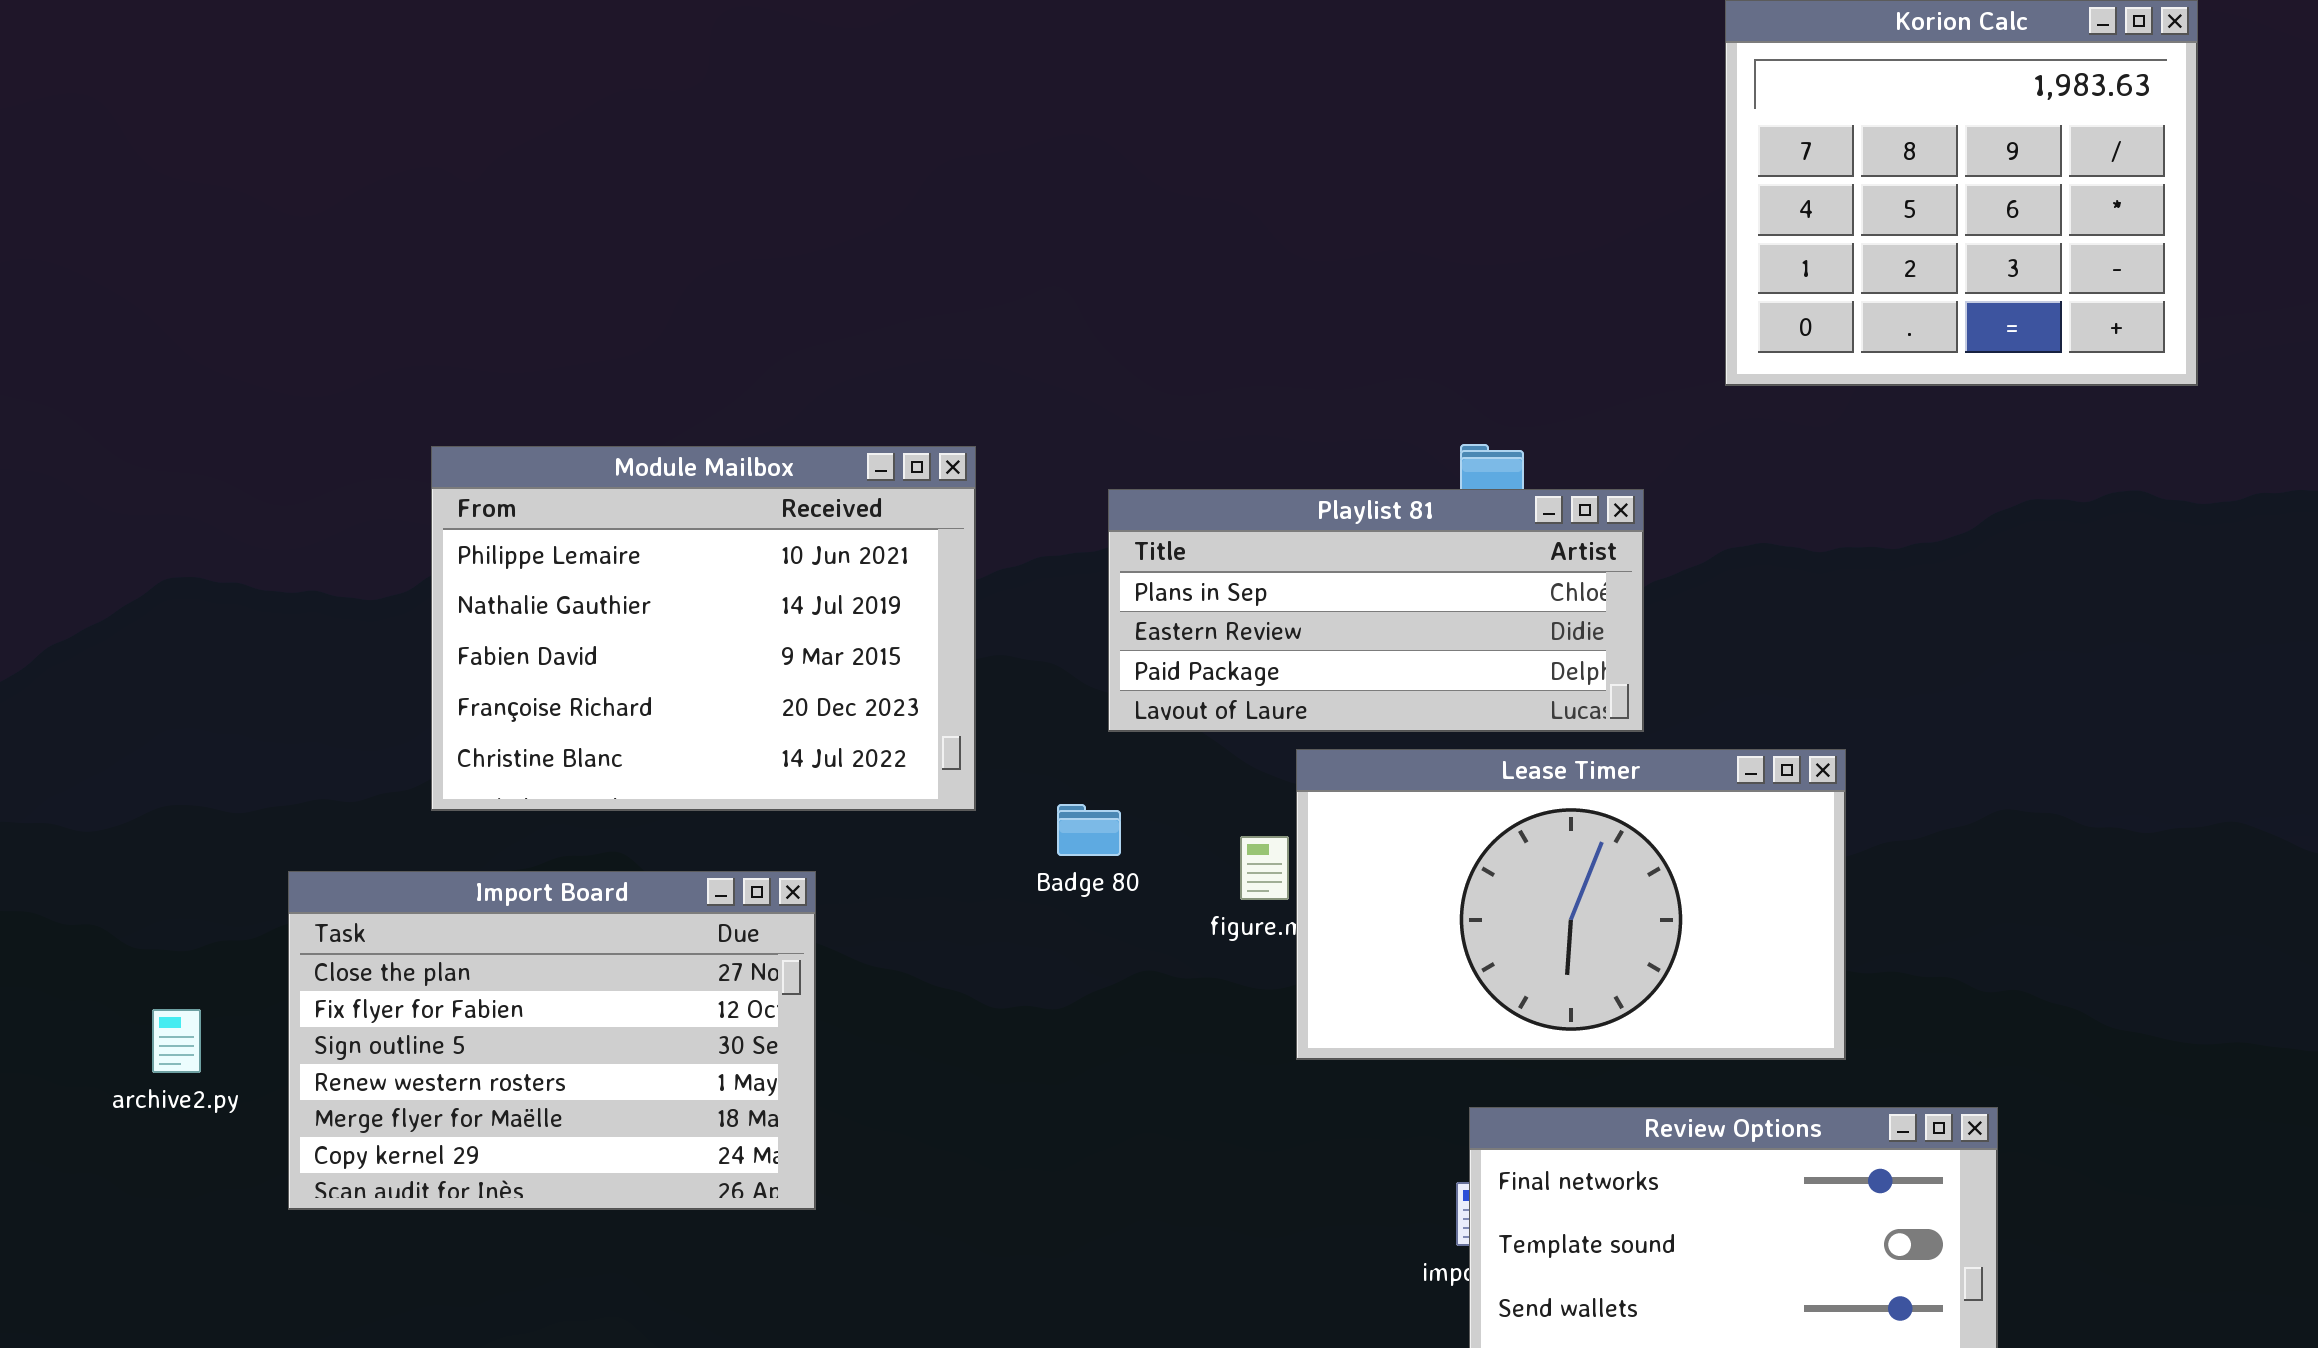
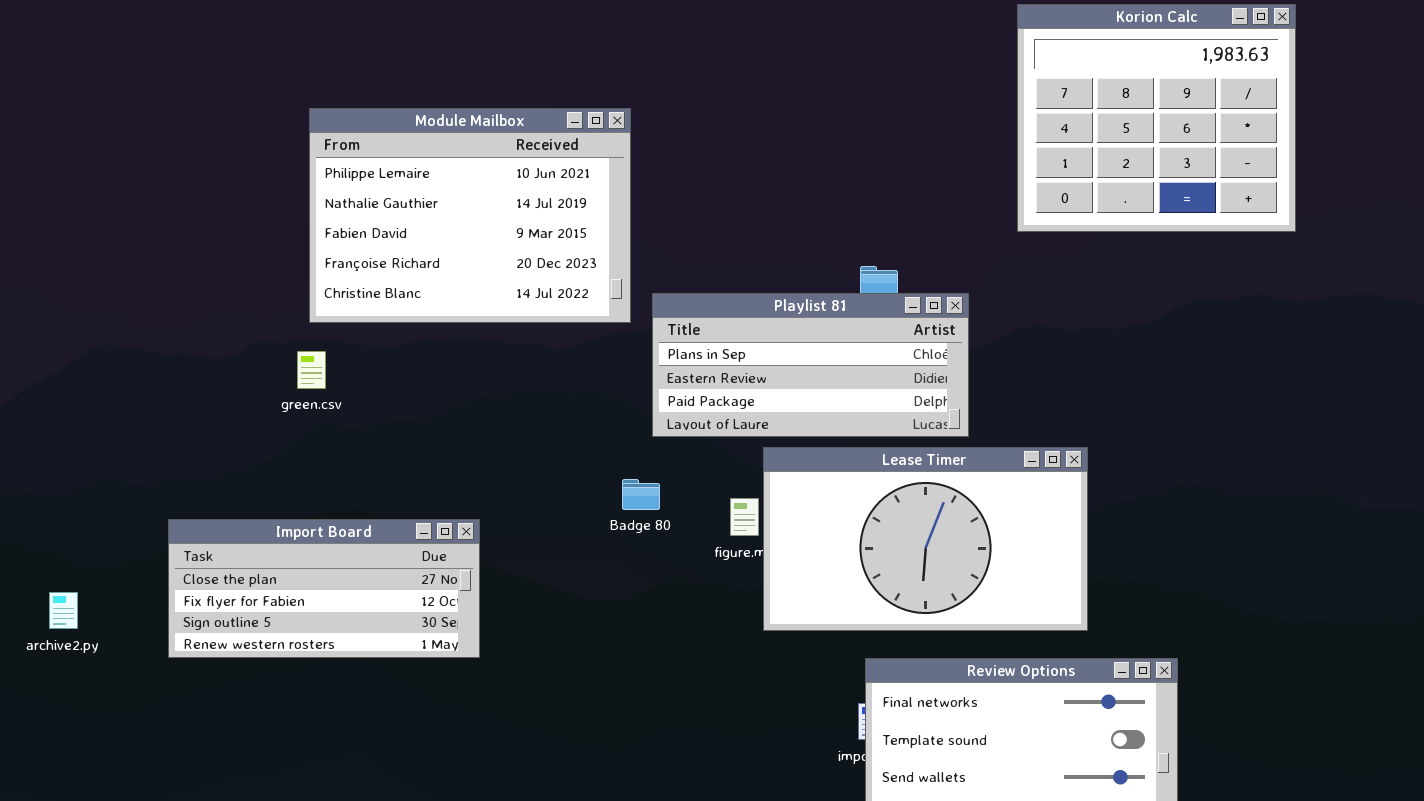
Module Mailbox: [431,446,976,811] -> [309,108,631,323], moved
Import Board: [288,871,816,1210] -> [168,519,480,658], resized
archive2.py: [152,1009,201,1073] -> [49,592,78,629], moved

